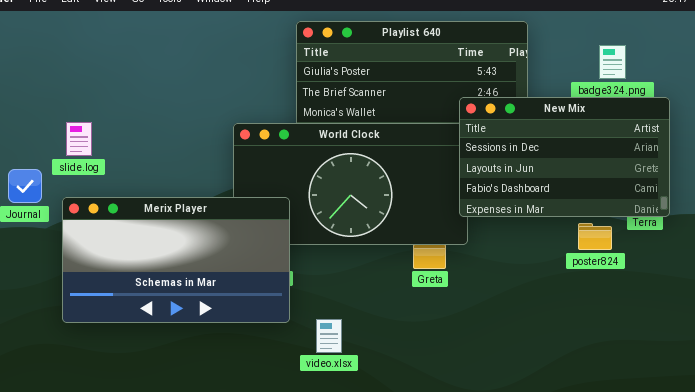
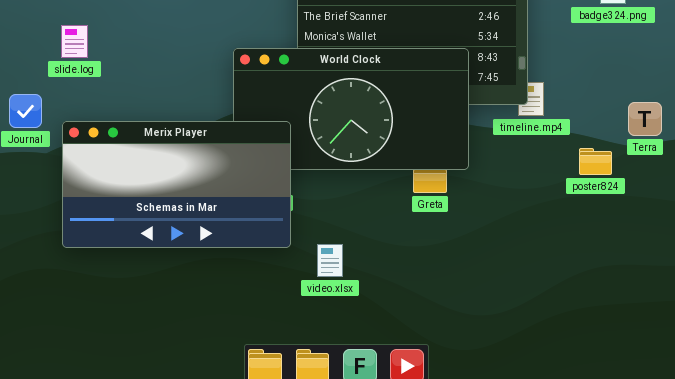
New Mix: [459,97,670,217] -> none, closed
slide.log: [66,122,92,156] -> [61,25,88,58], moved

